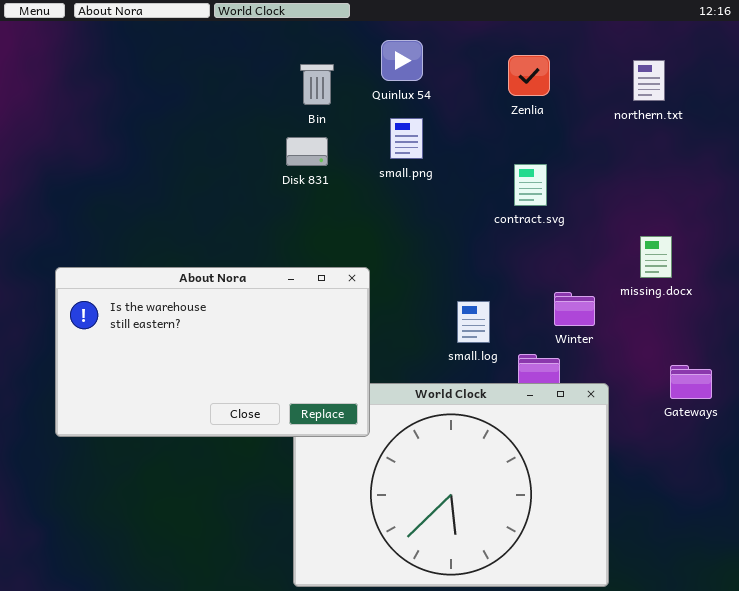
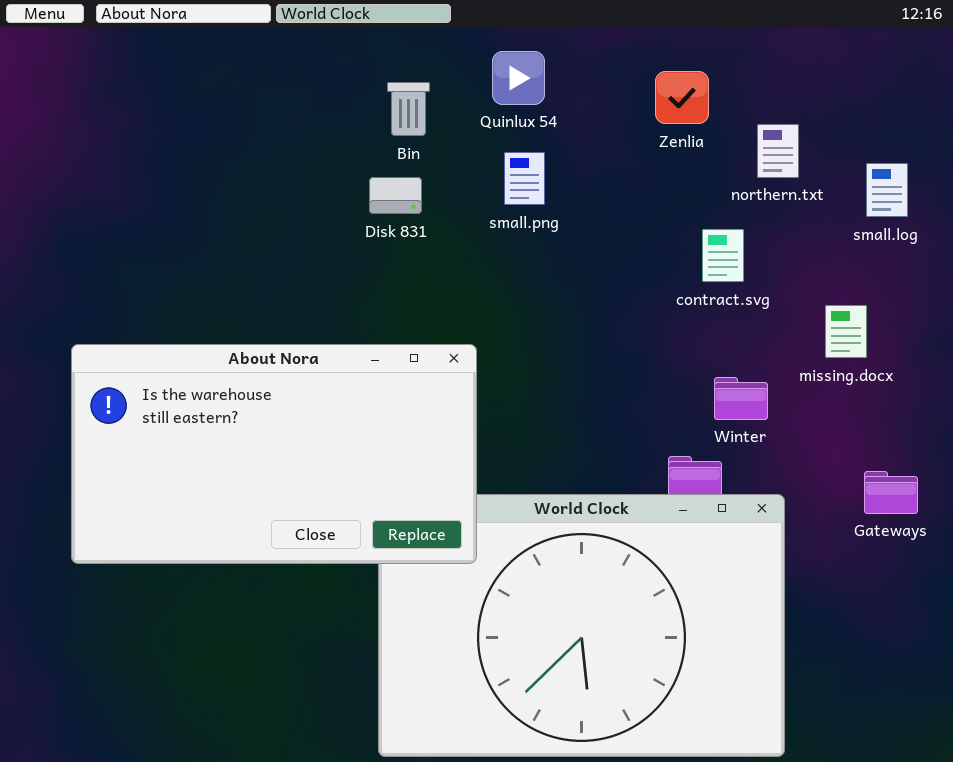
northern.txt: [633,60,665,101] -> [757,124,799,178], moved
contract.svg: [514,164,547,206] -> [702,229,744,282], moved
small.log: [457,301,490,343] -> [866,163,908,217], moved

